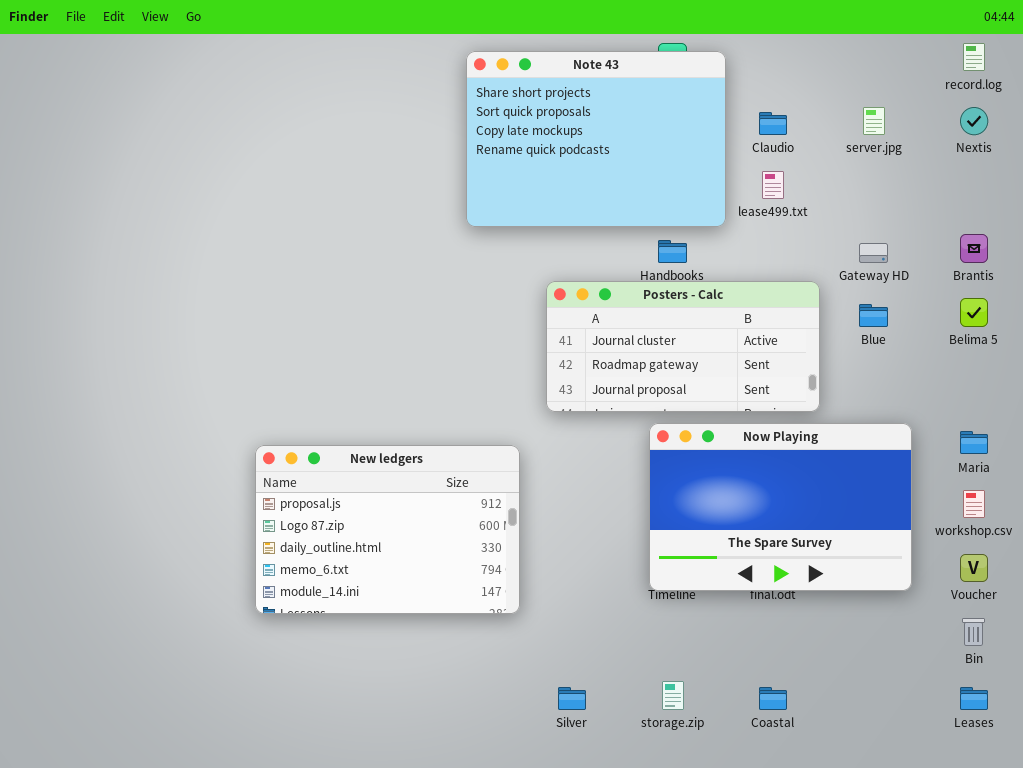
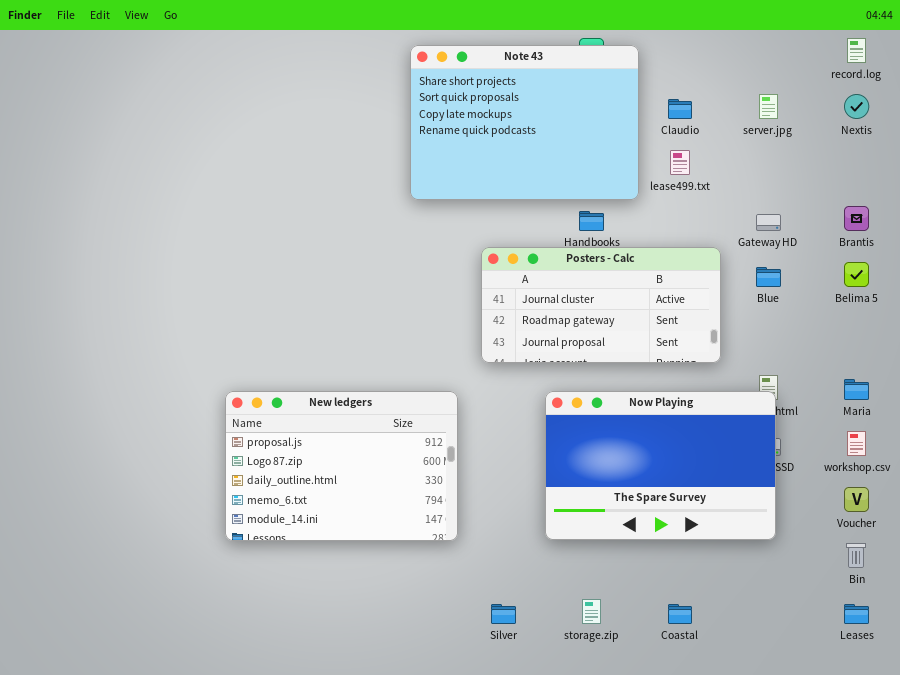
Now Playing: [649,423,912,591] -> [545,391,776,540], moved

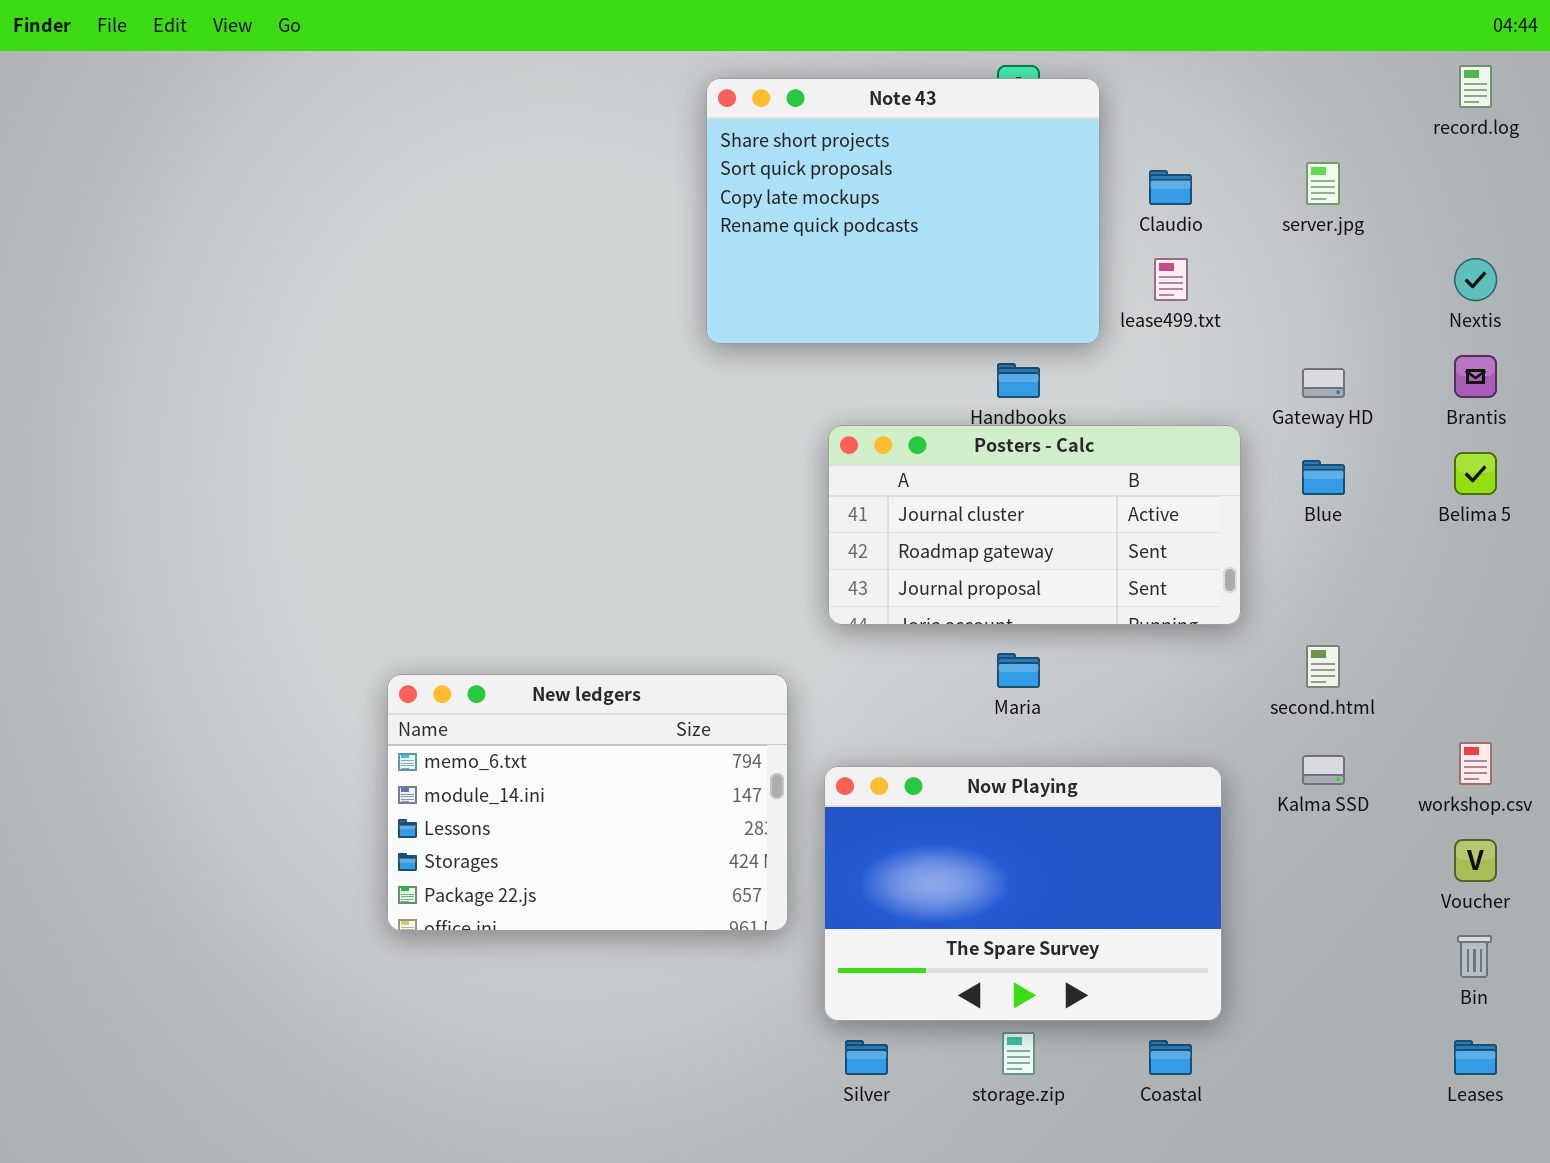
Nextis: [844,94,869,119] -> [1454,258,1497,301], moved
Maria: [844,379,869,400] -> [997,653,1040,688], moved
New ledgers: [225,391,458,541] -> [387,674,788,931], scrolled down 3 rows
Now Playing: [545,391,776,540] -> [824,766,1222,1021], moved

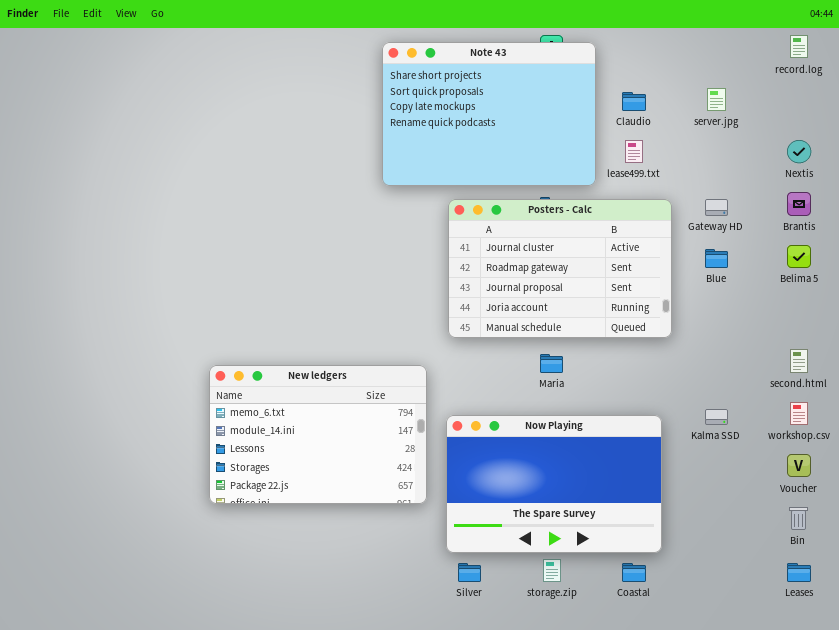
Posters - Calc: [828,425,1241,625] -> [448,199,672,338], resized
second.html: [1306,645,1340,688] -> [790,349,808,373], moved

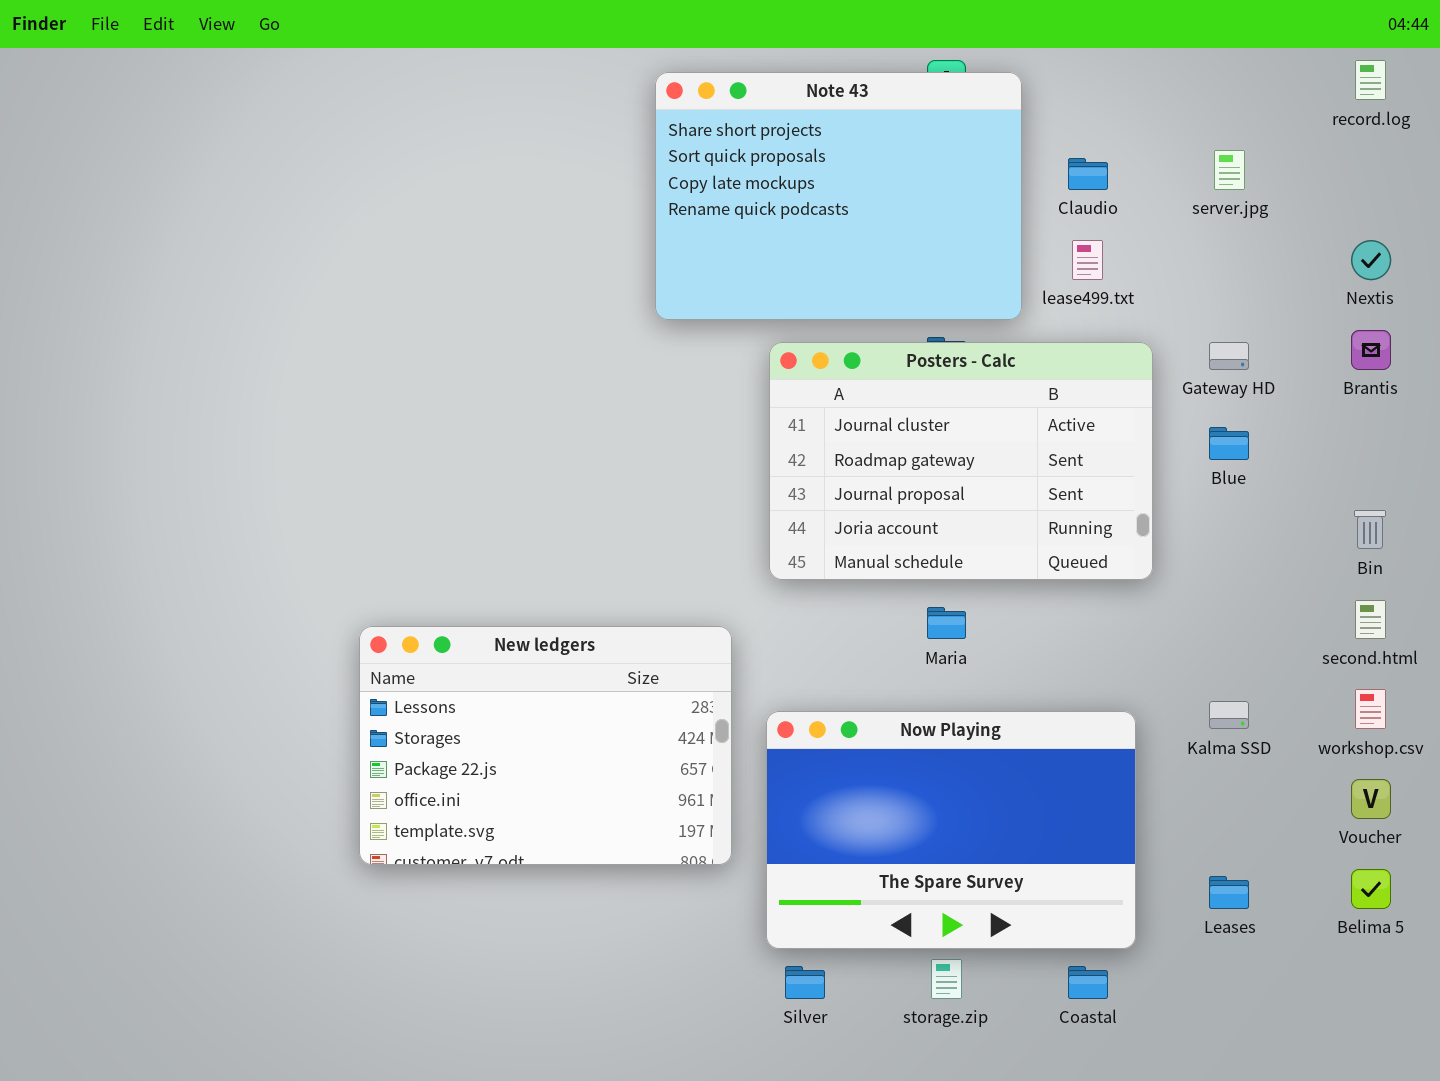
Belima 5: [787,245,811,268] -> [1351,869,1391,909], moved
New ledgers: [209,365,427,504] -> [359,626,732,865], scrolled down 2 rows
Bin: [789,507,808,530] -> [1354,510,1386,549], moved
Leases: [787,563,811,582] -> [1209,876,1249,909], moved

